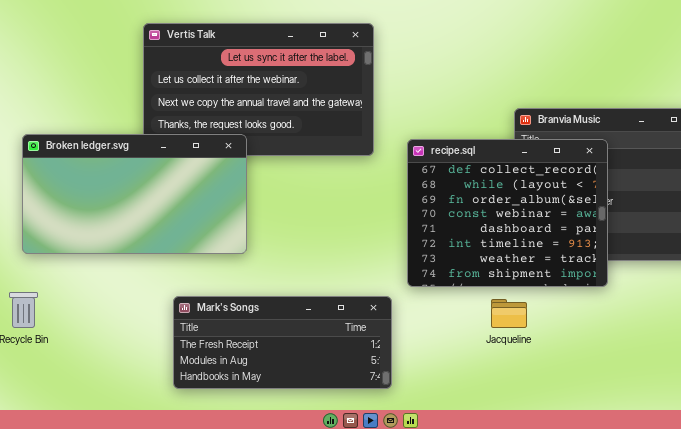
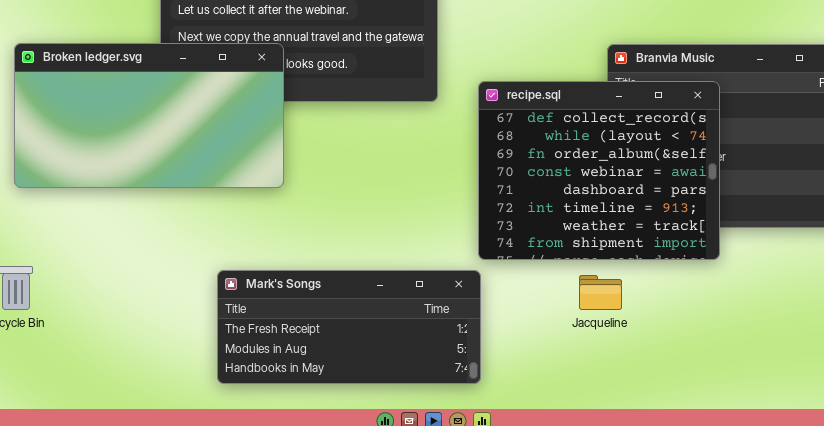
Broken ledger.svg: [22,134,247,254] -> [14,43,284,188], moved
Mark's Songs: [173,296,392,389] -> [217,270,481,384], moved

